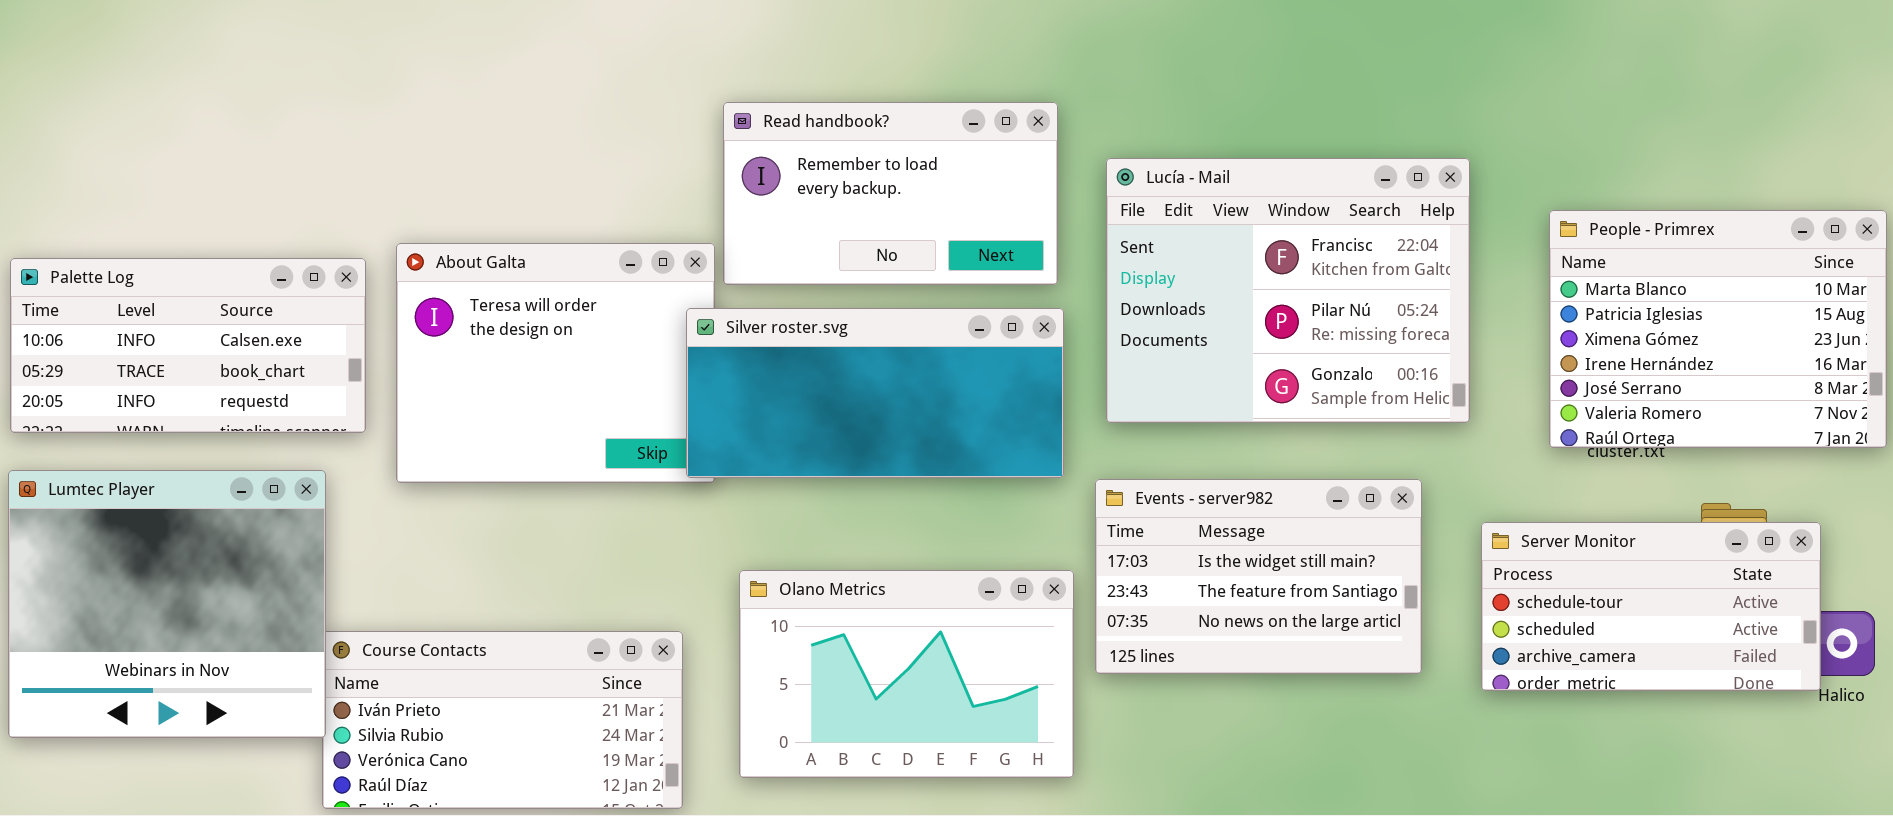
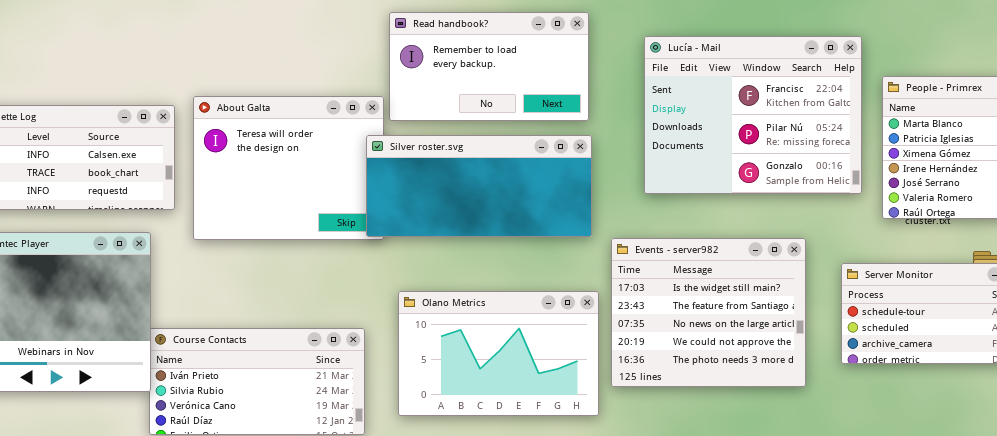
Lucía - Mail: [1106,158,1470,423] -> [644,36,862,194], moved
Events - server982: [1095,479,1422,674] -> [611,238,806,387], resized

